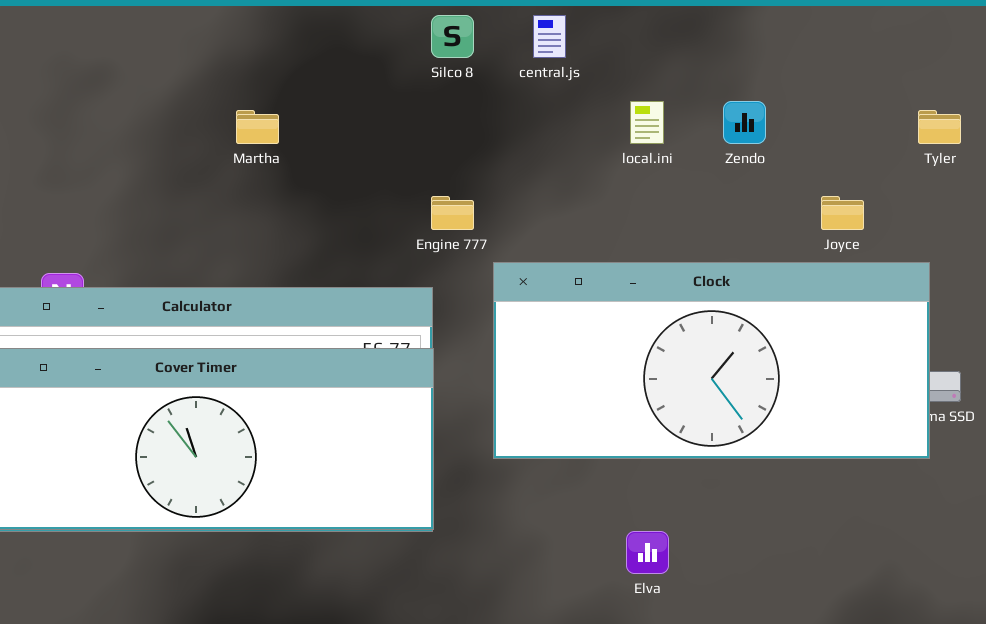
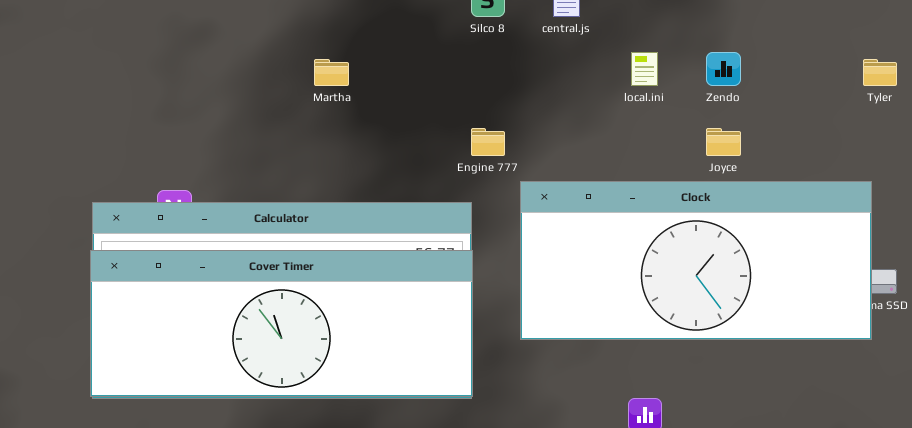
Joyce: [821,196,864,230] -> [706,128,741,156], moved

